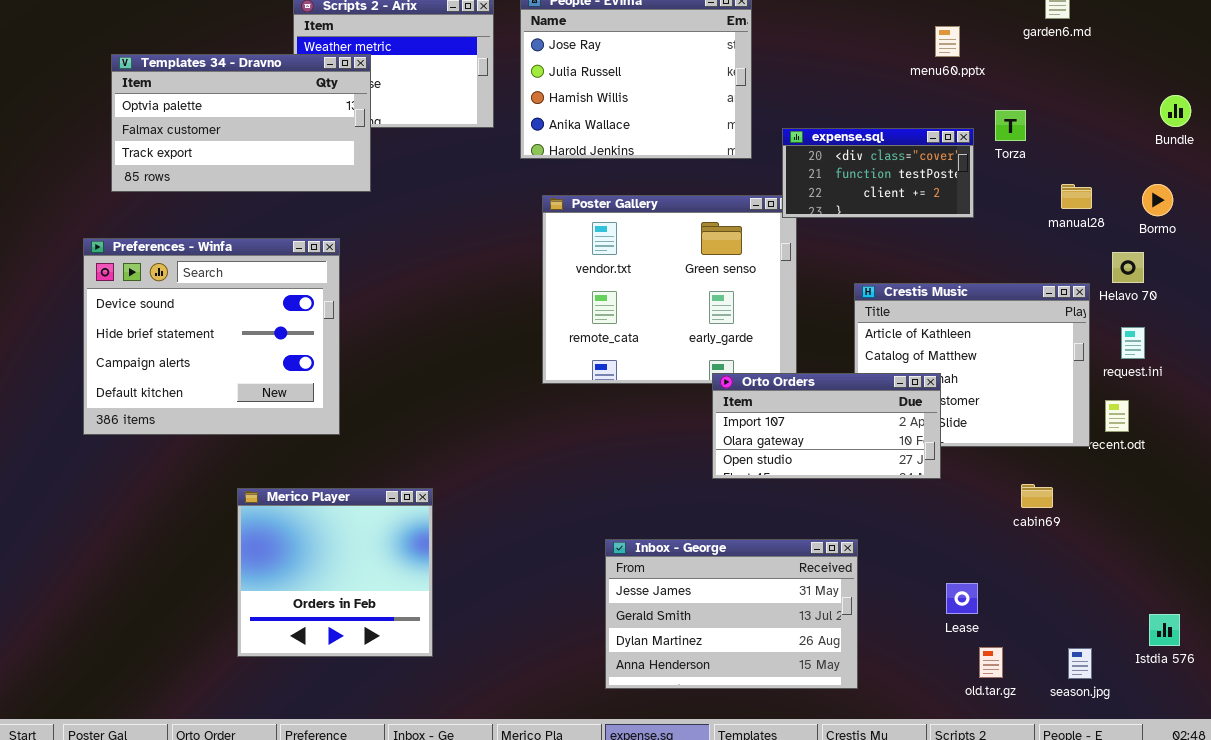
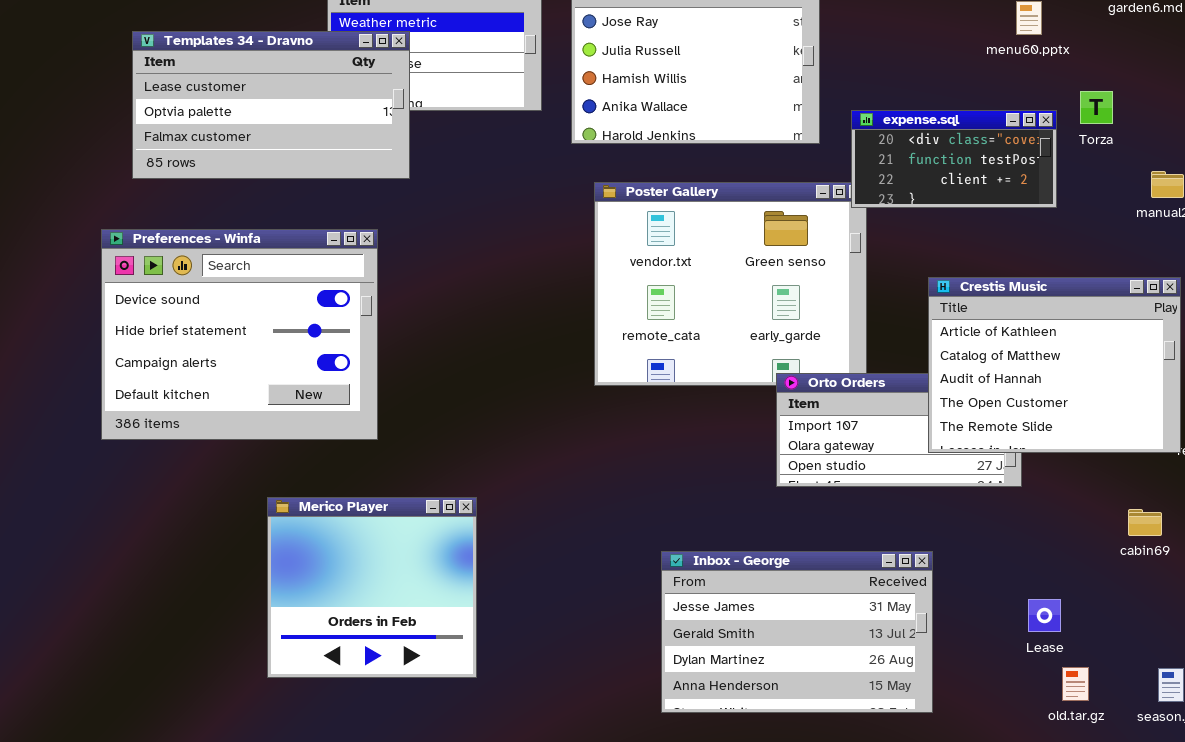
Templates 34 - Dravno: [111,54,371,192] -> [132,31,410,179], scrolled up 1 row
Crestis Music: [854,283,1090,447] -> [928,277,1181,453], raised
cabin69: [1021,484,1053,508] -> [1128,509,1162,536], moved

